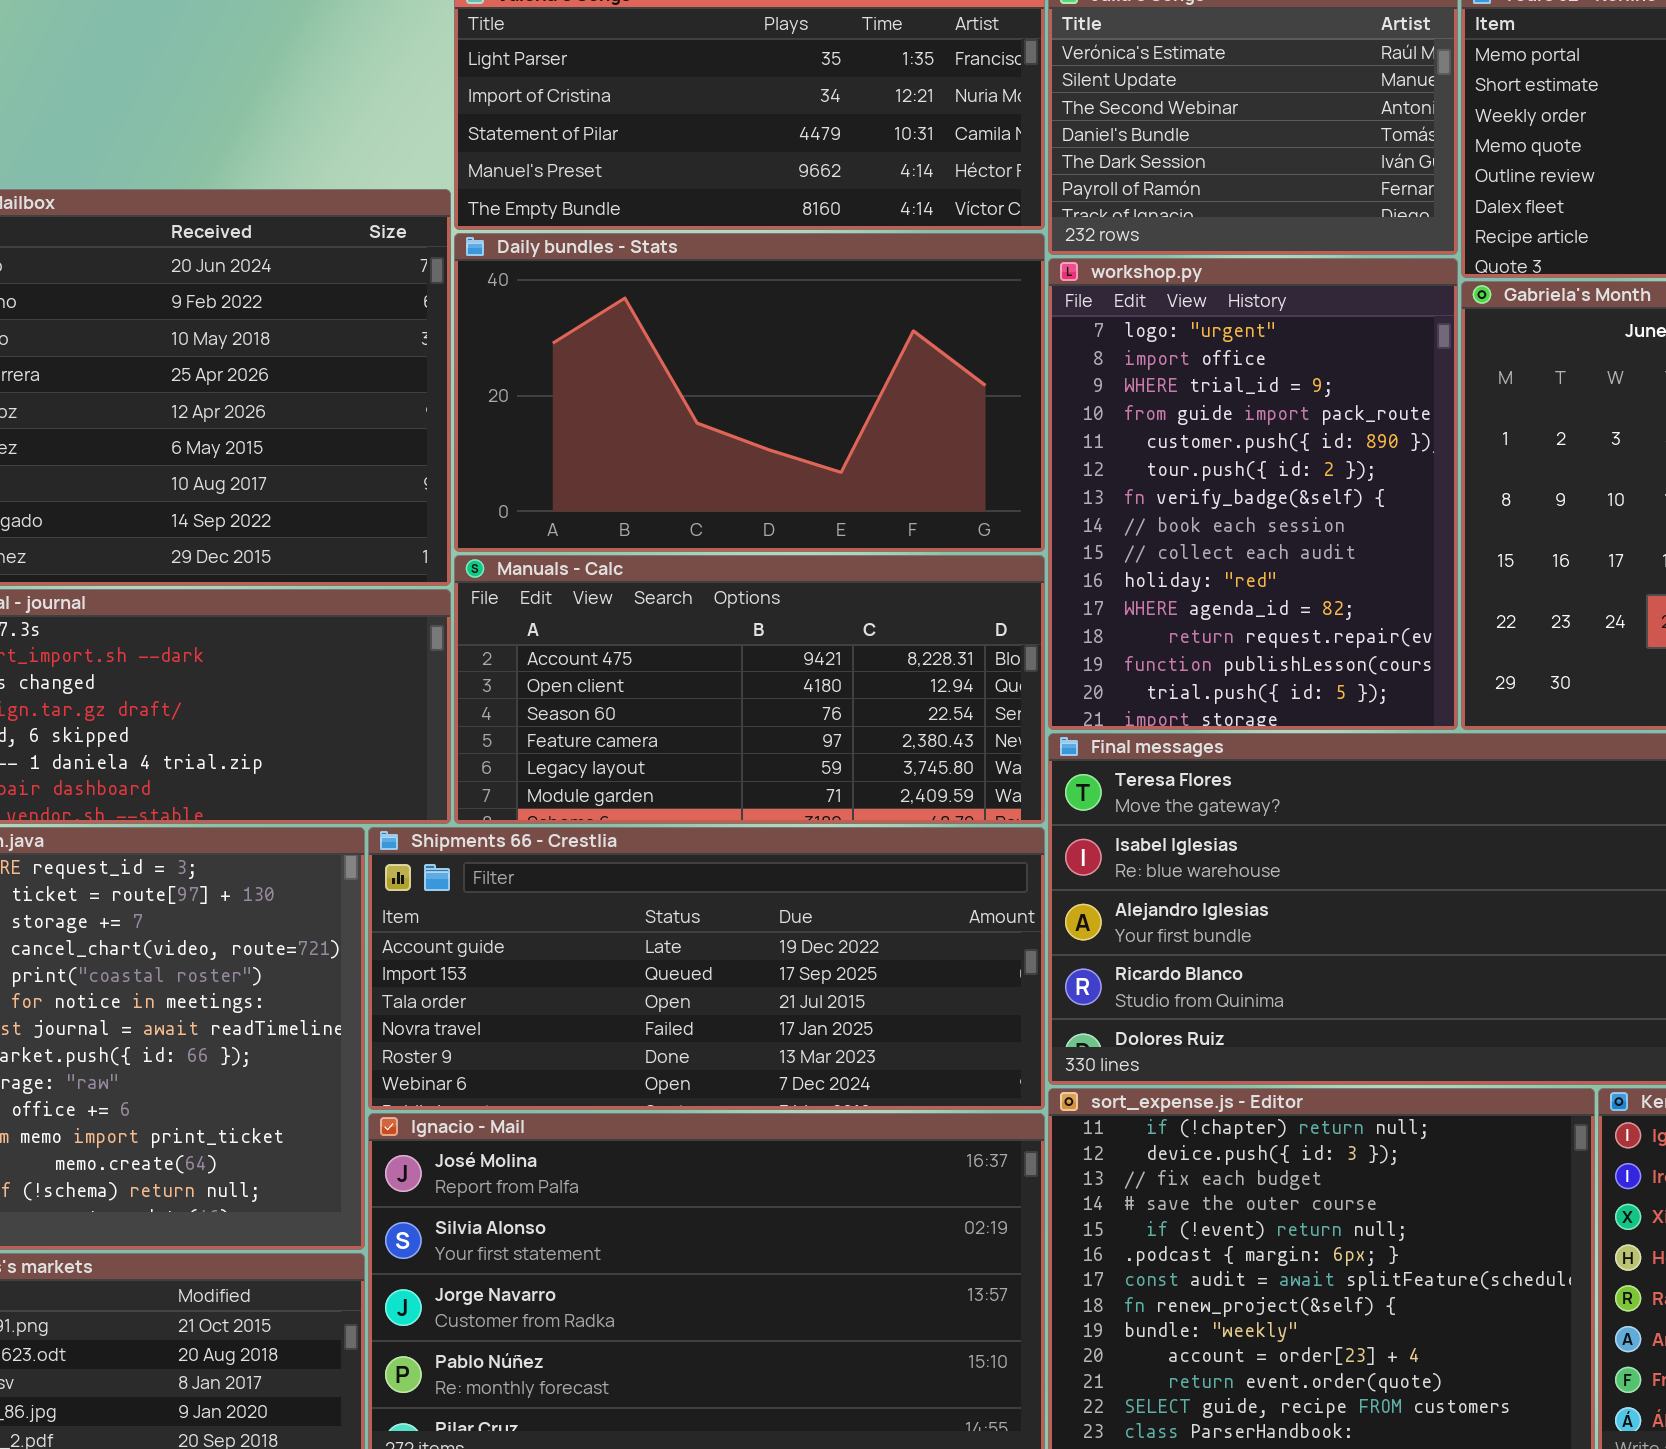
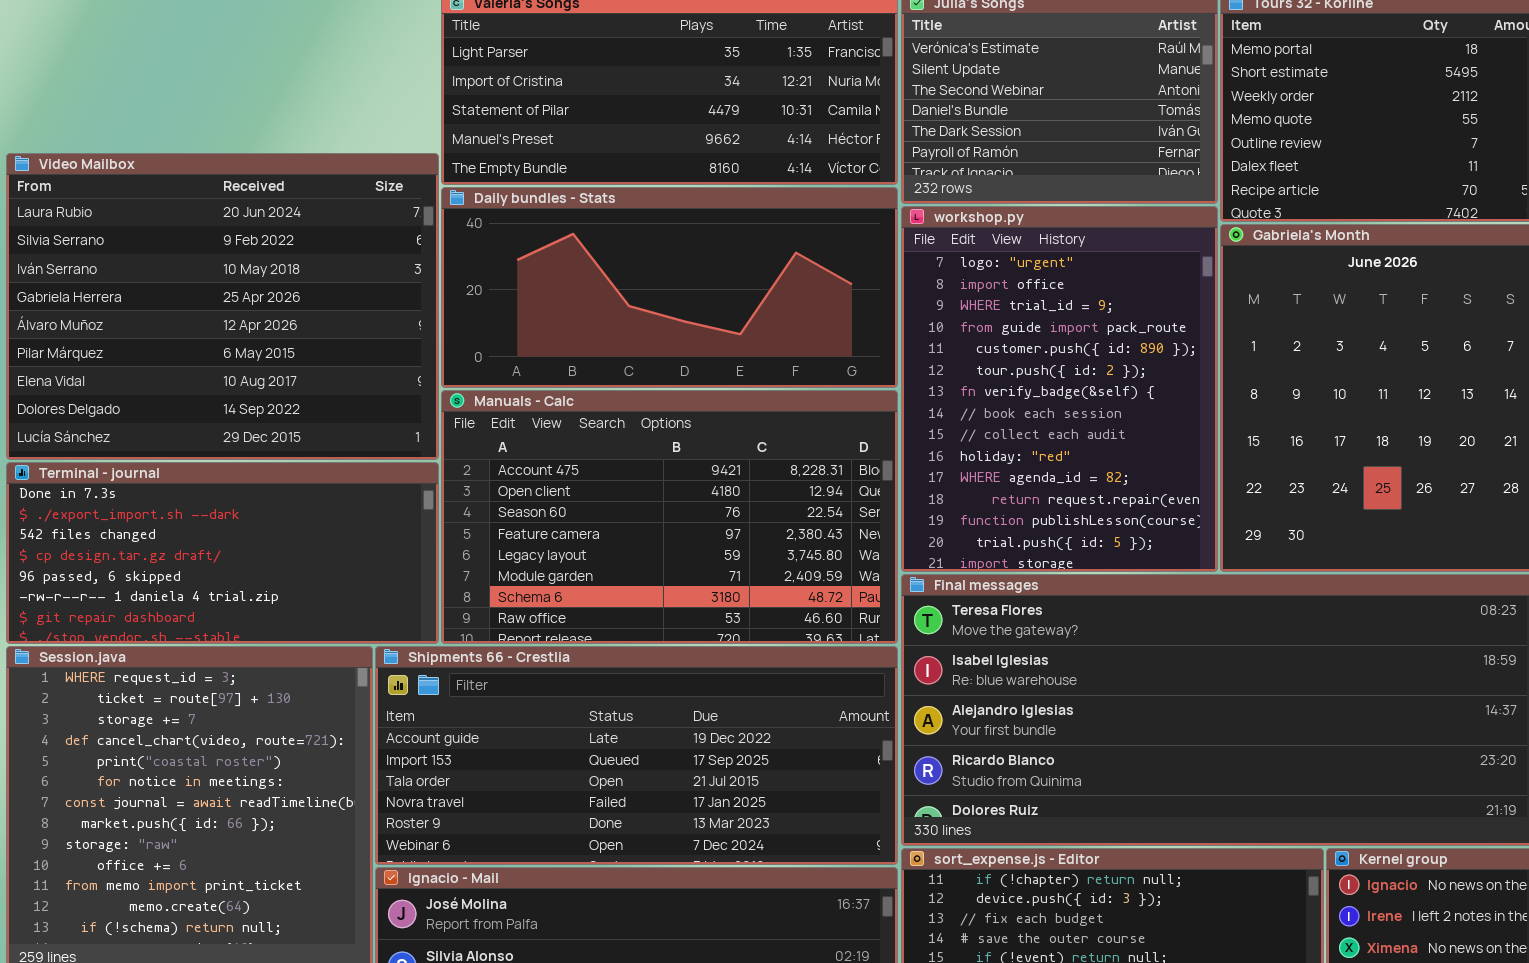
Daily bundles - Stats: [454,233,1045,552] -> [441,187,898,388], resized
Manuals - Calc: [454,555,1045,824] -> [441,390,898,644], resized

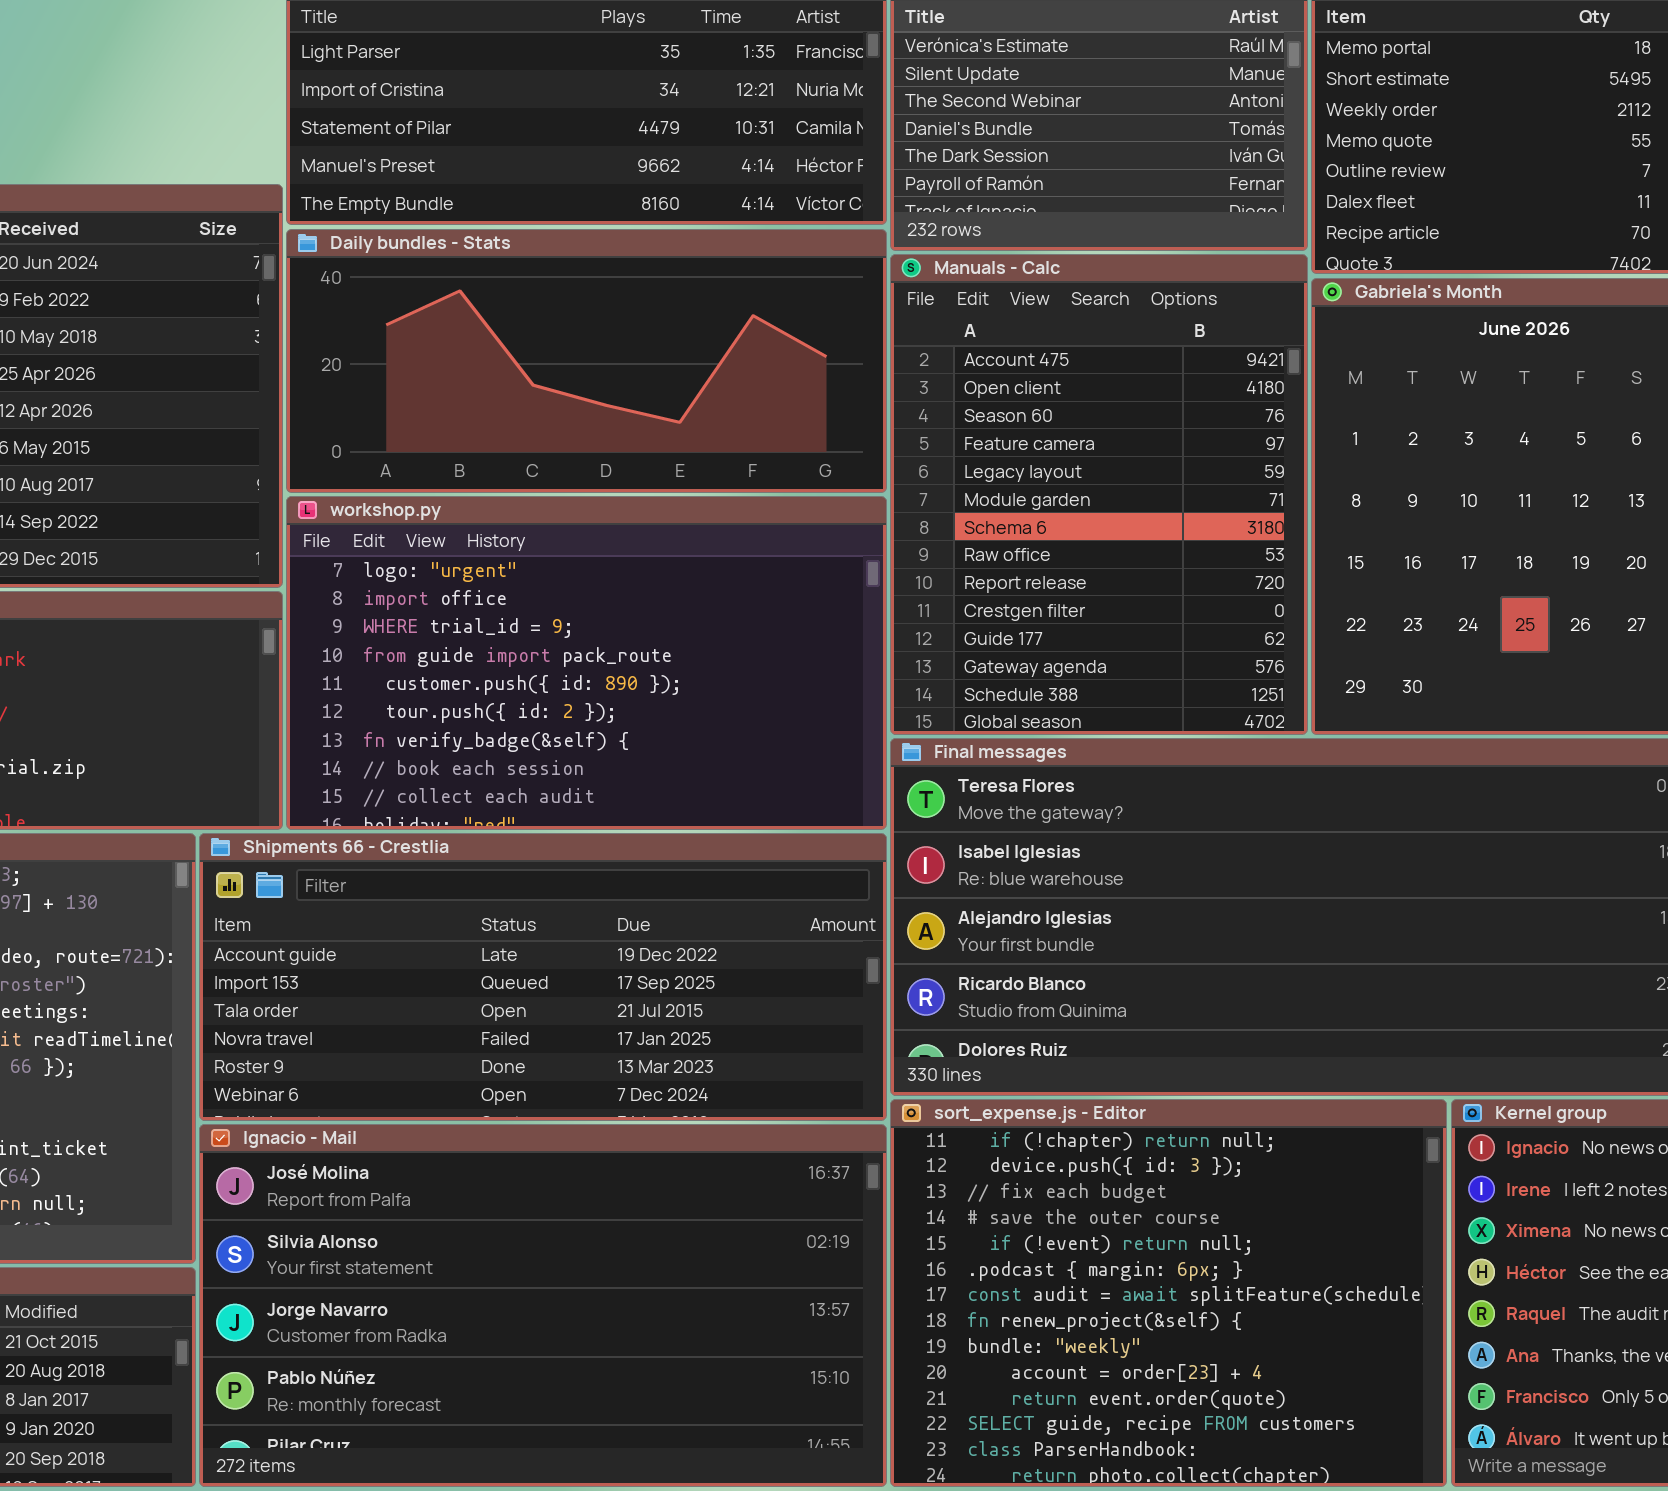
workshop.py: [901,206,1218,572] -> [286,496,887,830], moved, resized
Manuals - Calc: [441,390,898,644] -> [890,254,1308,735], moved, resized

